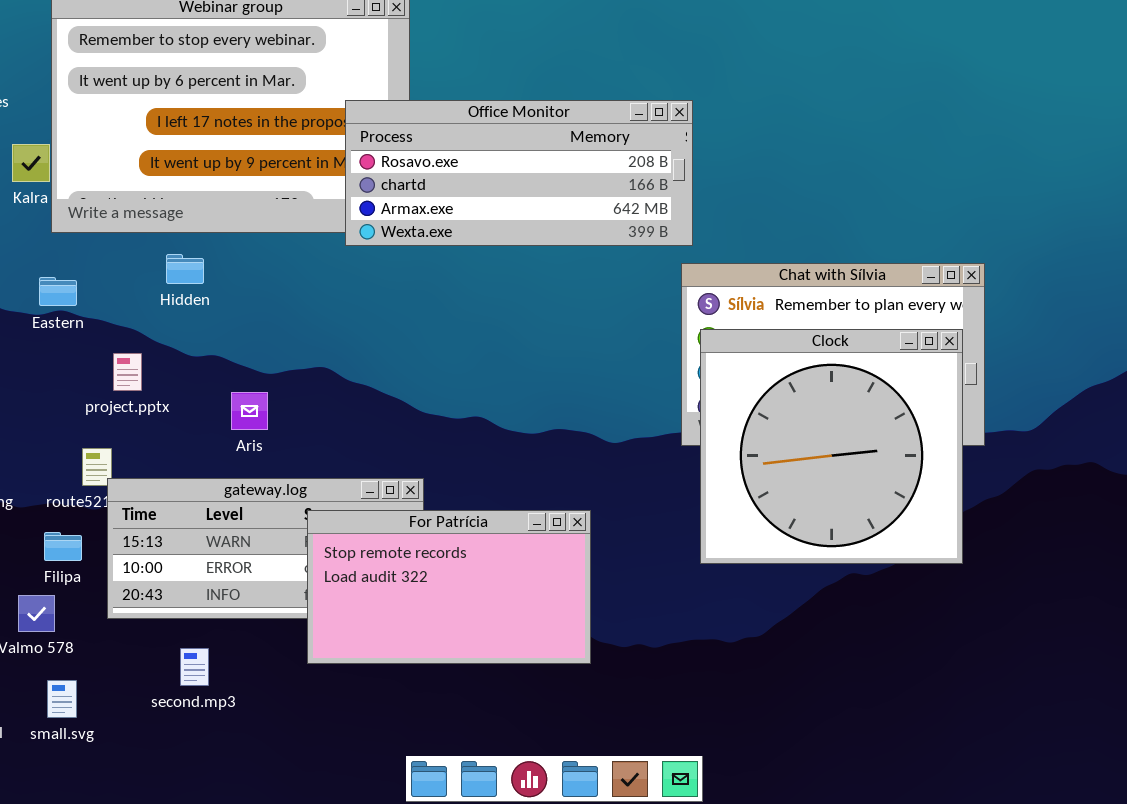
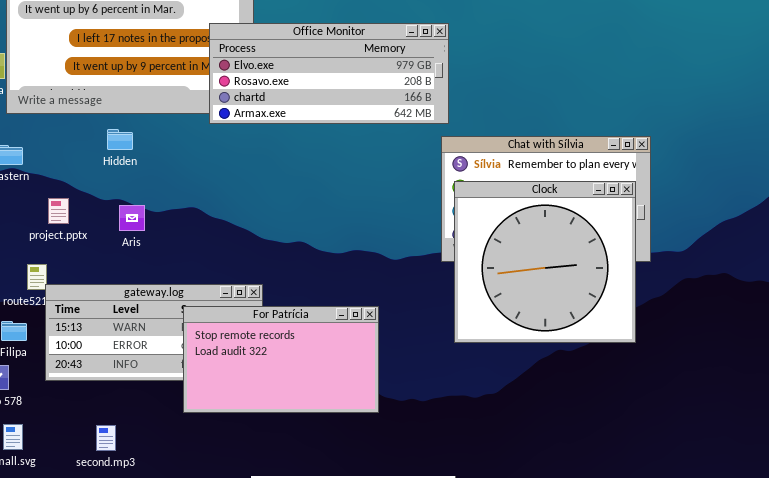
Office Monitor: [345,100,693,246] -> [209,23,449,124], scrolled up 1 row
Hidden: [166,254,204,284] -> [107,129,133,150], moved
Aris: [231,392,268,430] -> [119,205,145,231], moved
second.mp3: [180,648,209,686] -> [96,425,116,451], moved

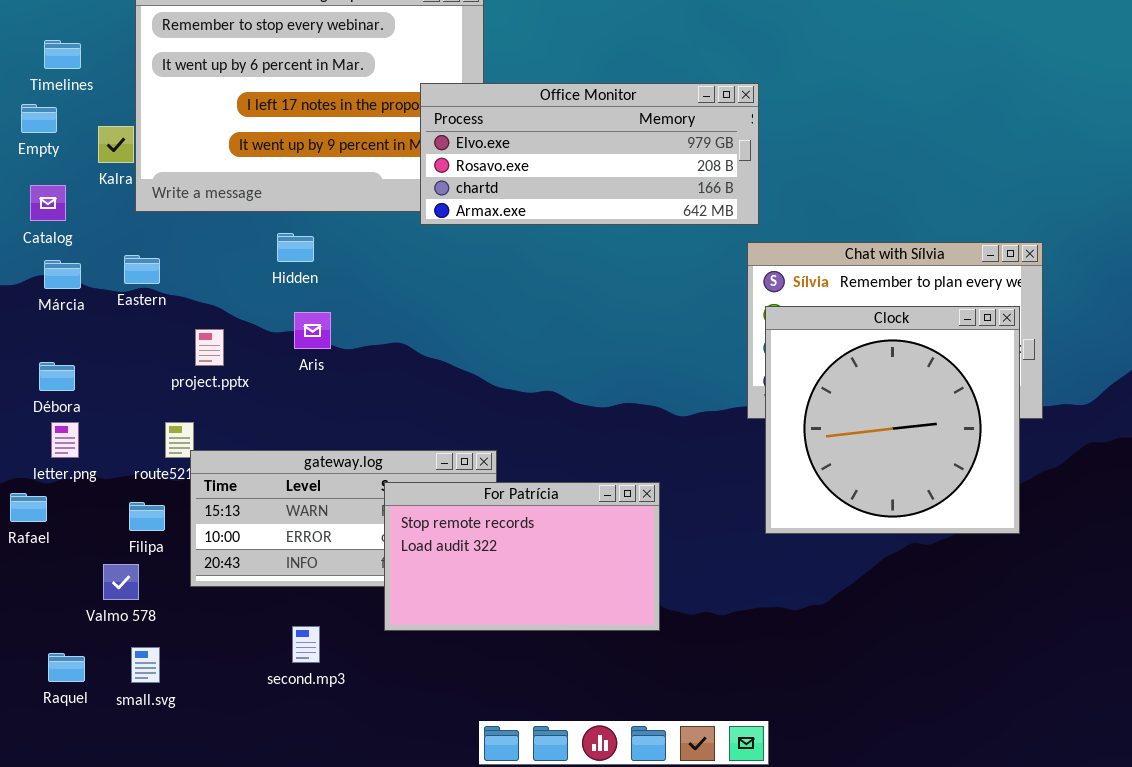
Aris: [119,205,145,231] -> [294,312,331,349], moved
second.mp3: [96,425,116,451] -> [292,626,320,663], moved

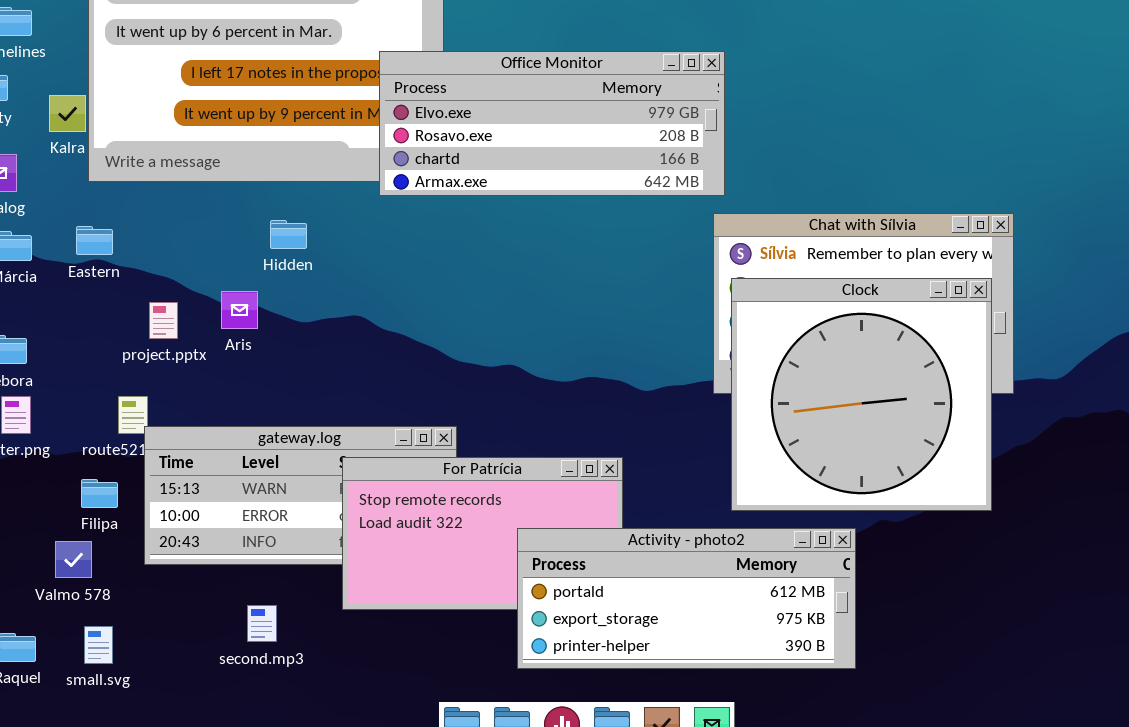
Hidden: [277,233,314,262] -> [270,220,307,249], moved
Aris: [294,312,331,349] -> [221,291,258,329], moved
Activity - photo2: none -> [517,528,856,669], opened

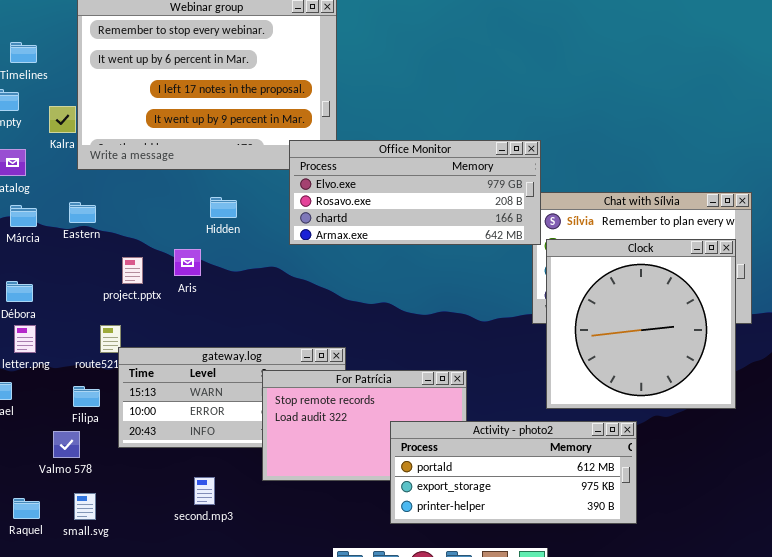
Office Monitor: [379,51,725,196] -> [289,140,541,245], moved

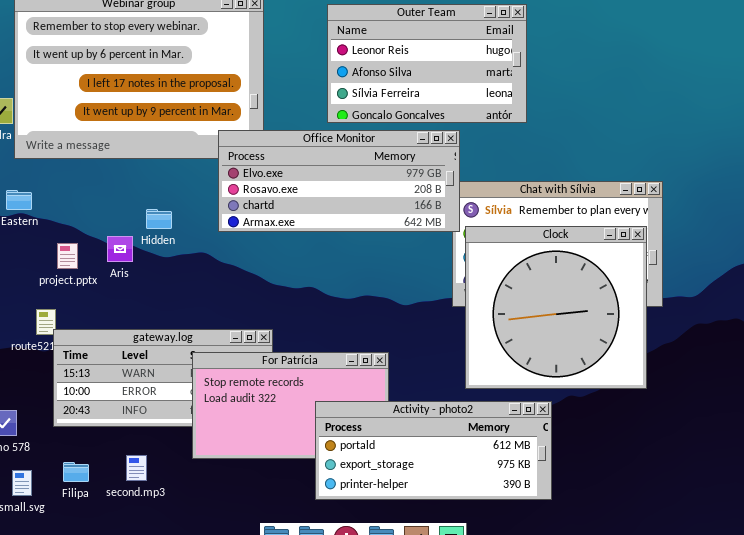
Outer Team: none -> [327,4,527,123], opened
Hidden: [210,197,237,218] -> [146,209,172,229], moved
Filipa: [73,386,100,407] -> [63,462,89,482], moved

